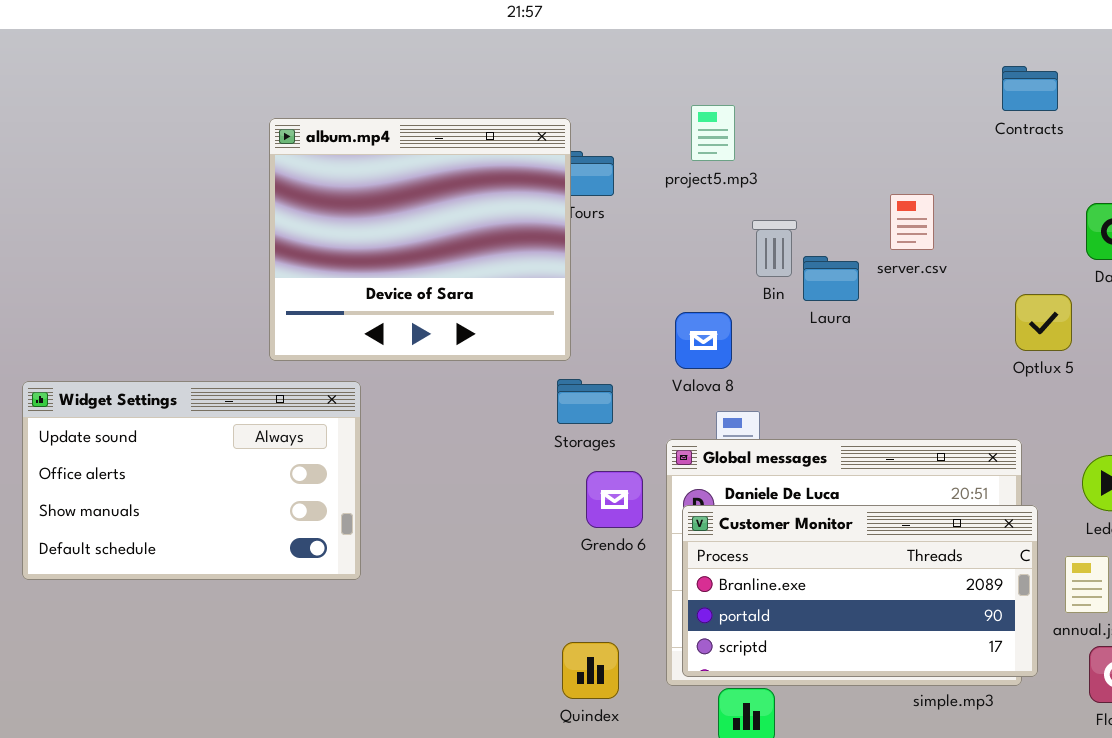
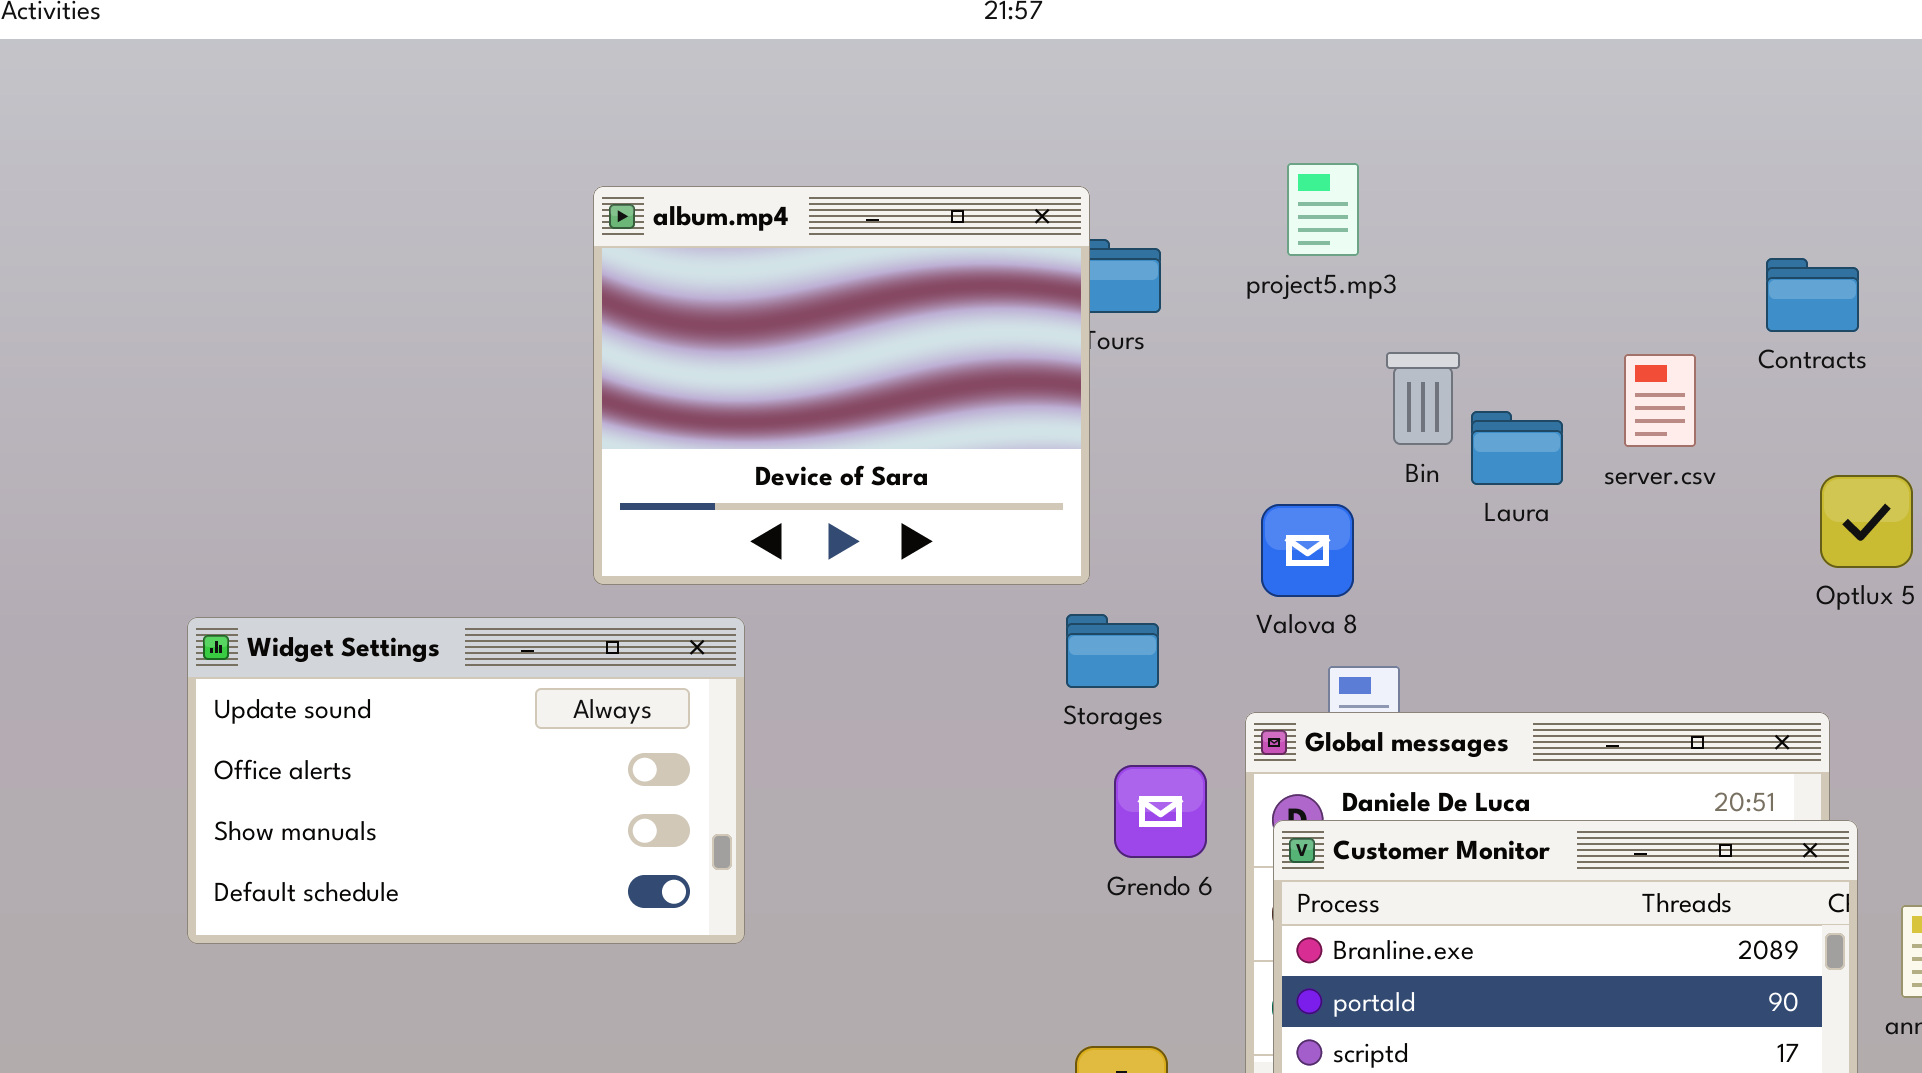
Contracts: [1002,66,1058,111] -> [1766,258,1859,332], moved
server.csv: [890,194,934,250] -> [1624,354,1696,447], moved

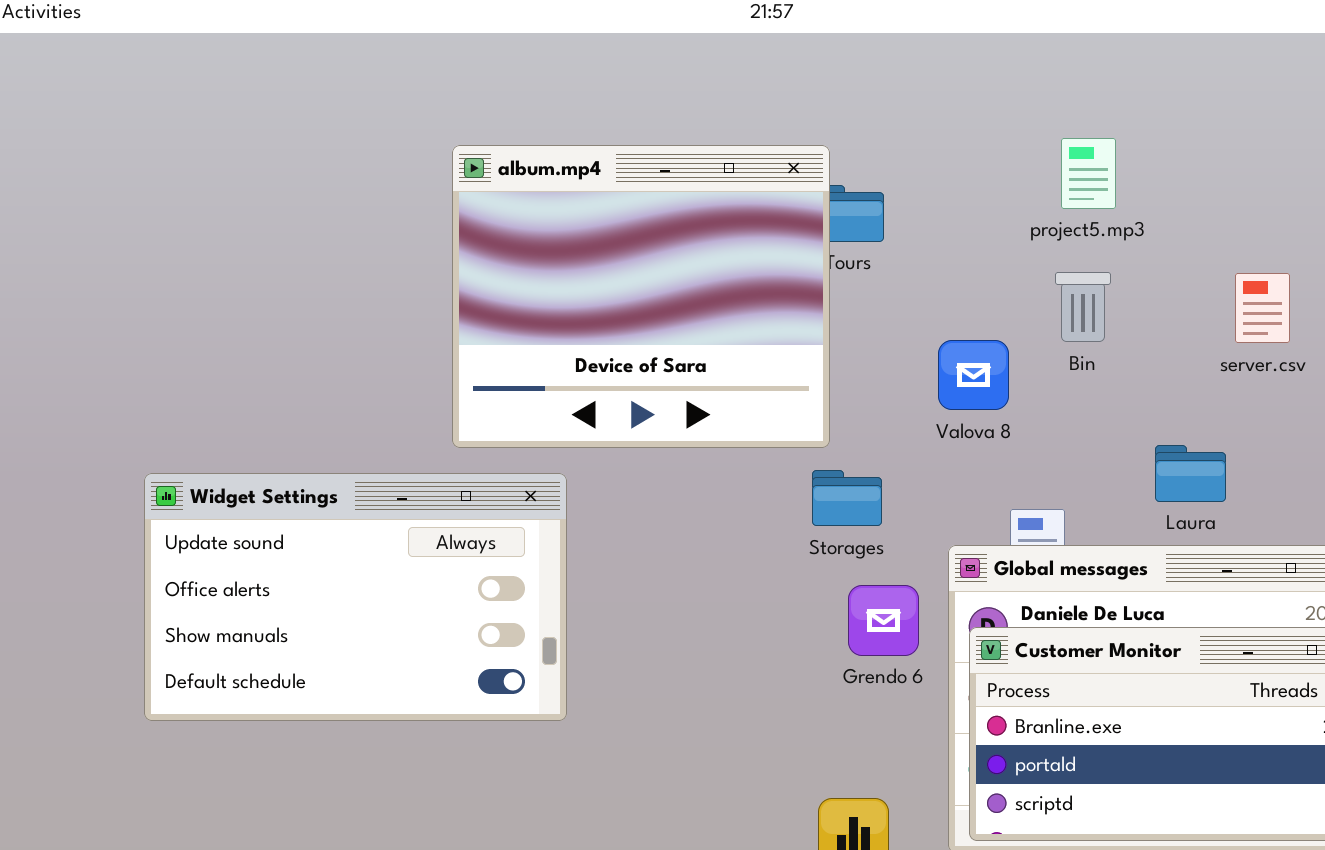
project5.mp3: [1287,163,1359,256] -> [1061,138,1116,209], moved
Laura: [1471,411,1563,485] -> [1155,445,1226,502], moved
Valova 8: [1261,504,1354,597] -> [938,340,1009,410], moved

